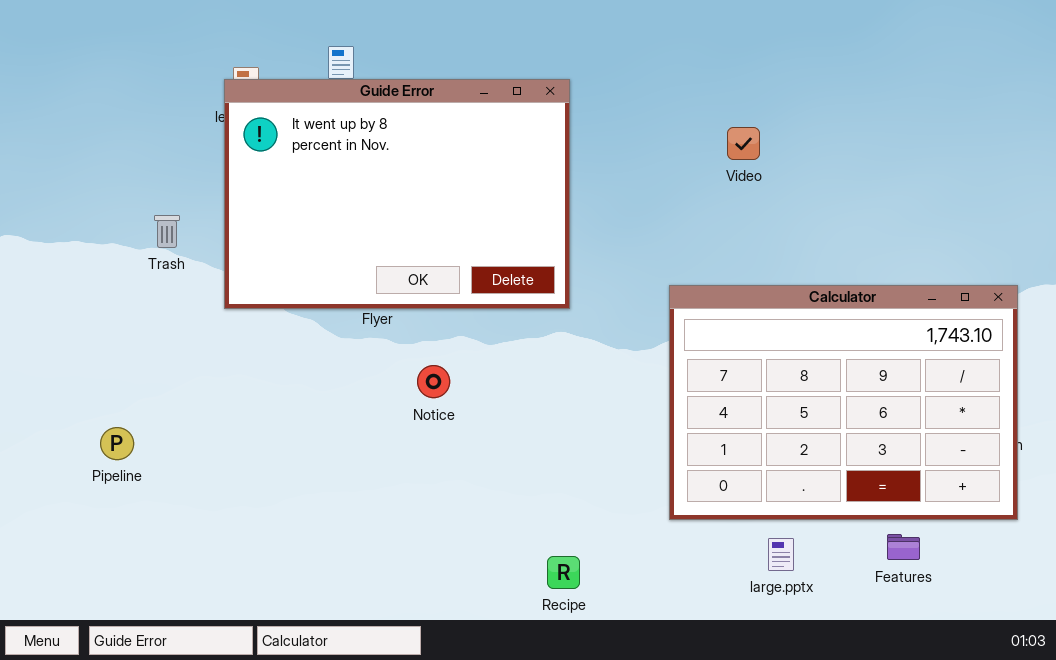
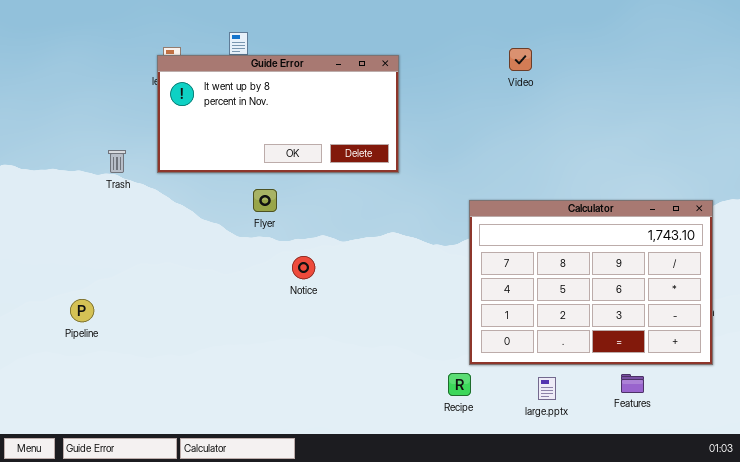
Guide Error: [224,79,570,309] -> [157,55,399,173], resized
Video: [727,127,760,160] -> [509,48,532,71], moved
Recipe: [547,556,580,589] -> [448,373,471,396], moved

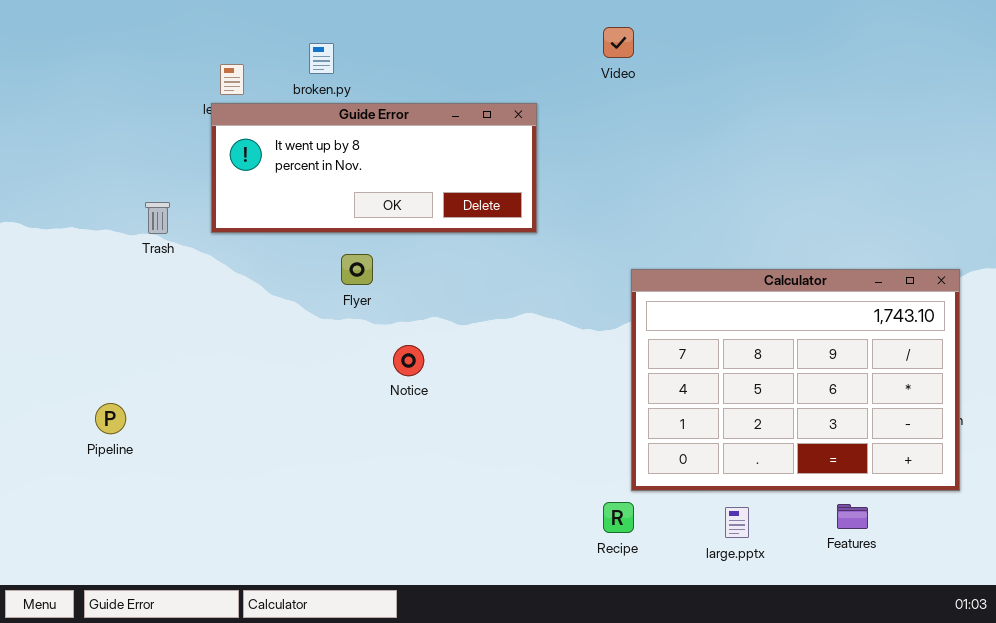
Video: [509,48,532,71] -> [603,27,634,58], moved
Guide Error: [157,55,399,173] -> [211,103,537,233], resized

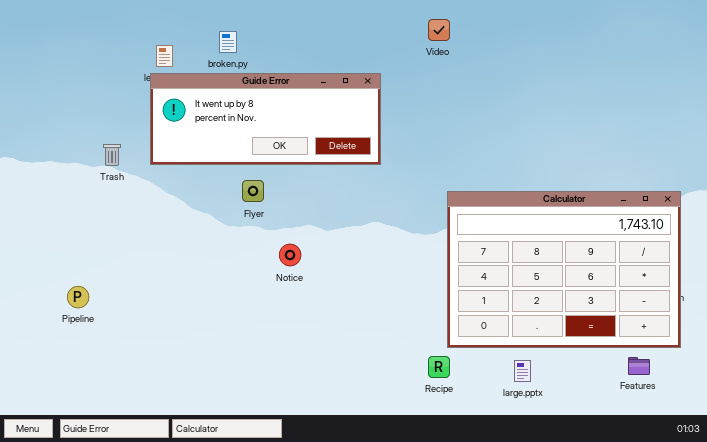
Features: [837,504,868,529] -> [628,357,650,375], moved

